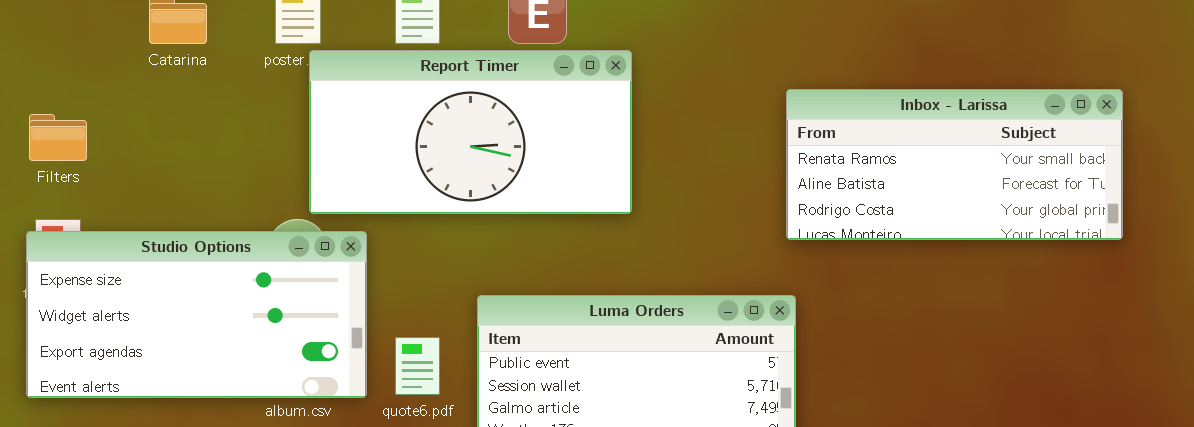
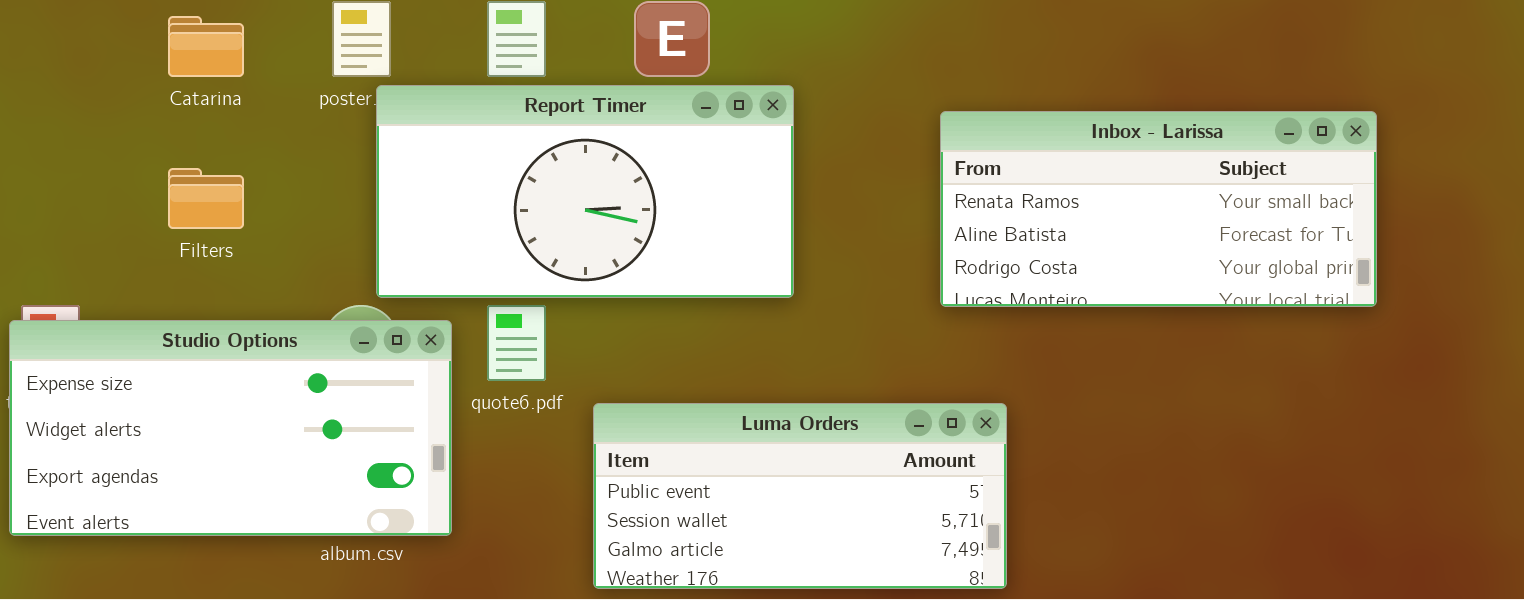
Inbox - Larissa: [786,89,1123,240] -> [940,111,1377,307], moved
Filters: [29,114,87,161] -> [168,168,244,229], moved
quote6.pdf: [395,337,440,395] -> [487,305,546,381], moved

